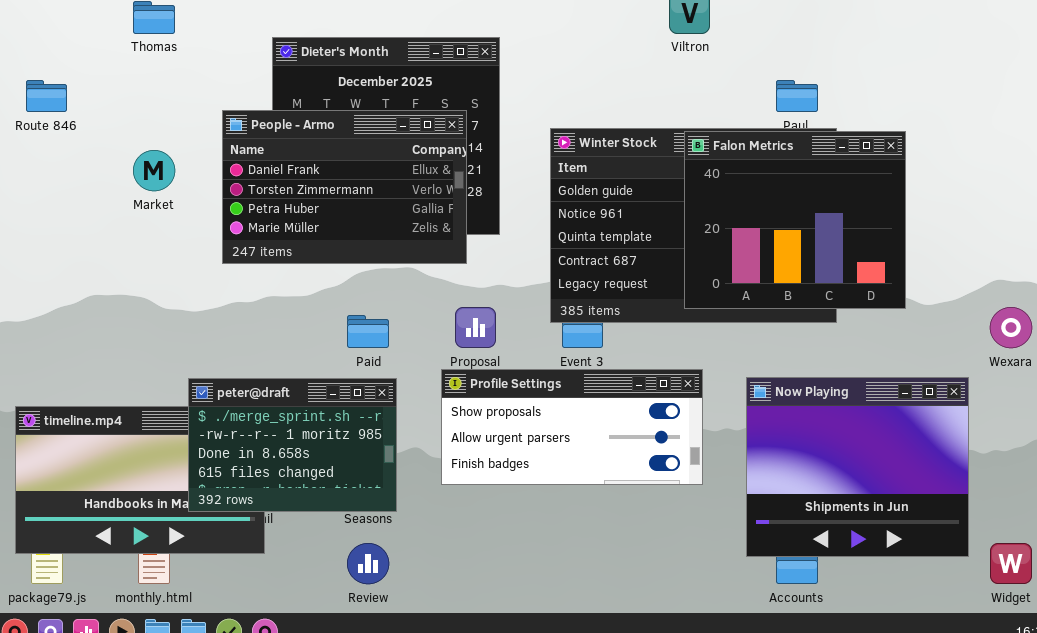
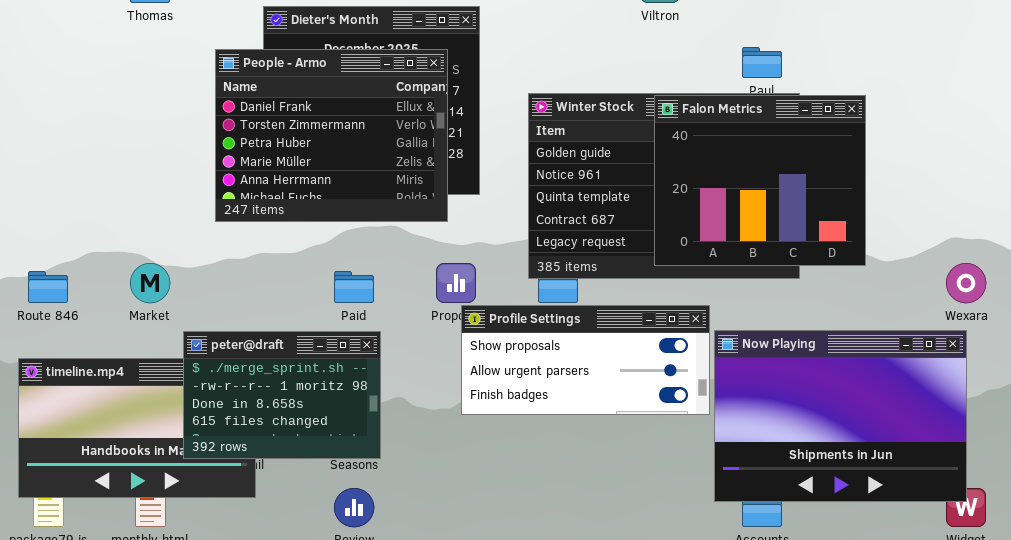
Route 846: [26,80,67,112] -> [28,271,68,303], moved
People - Armo: [222,110,467,264] -> [215,49,448,222], resized
Market: [133,150,175,191] -> [130,263,170,303], moved
Profile Settings: [441,369,703,485] -> [461,305,710,415], moved
Now Playing: [746,377,969,557] -> [714,330,967,502], resized

